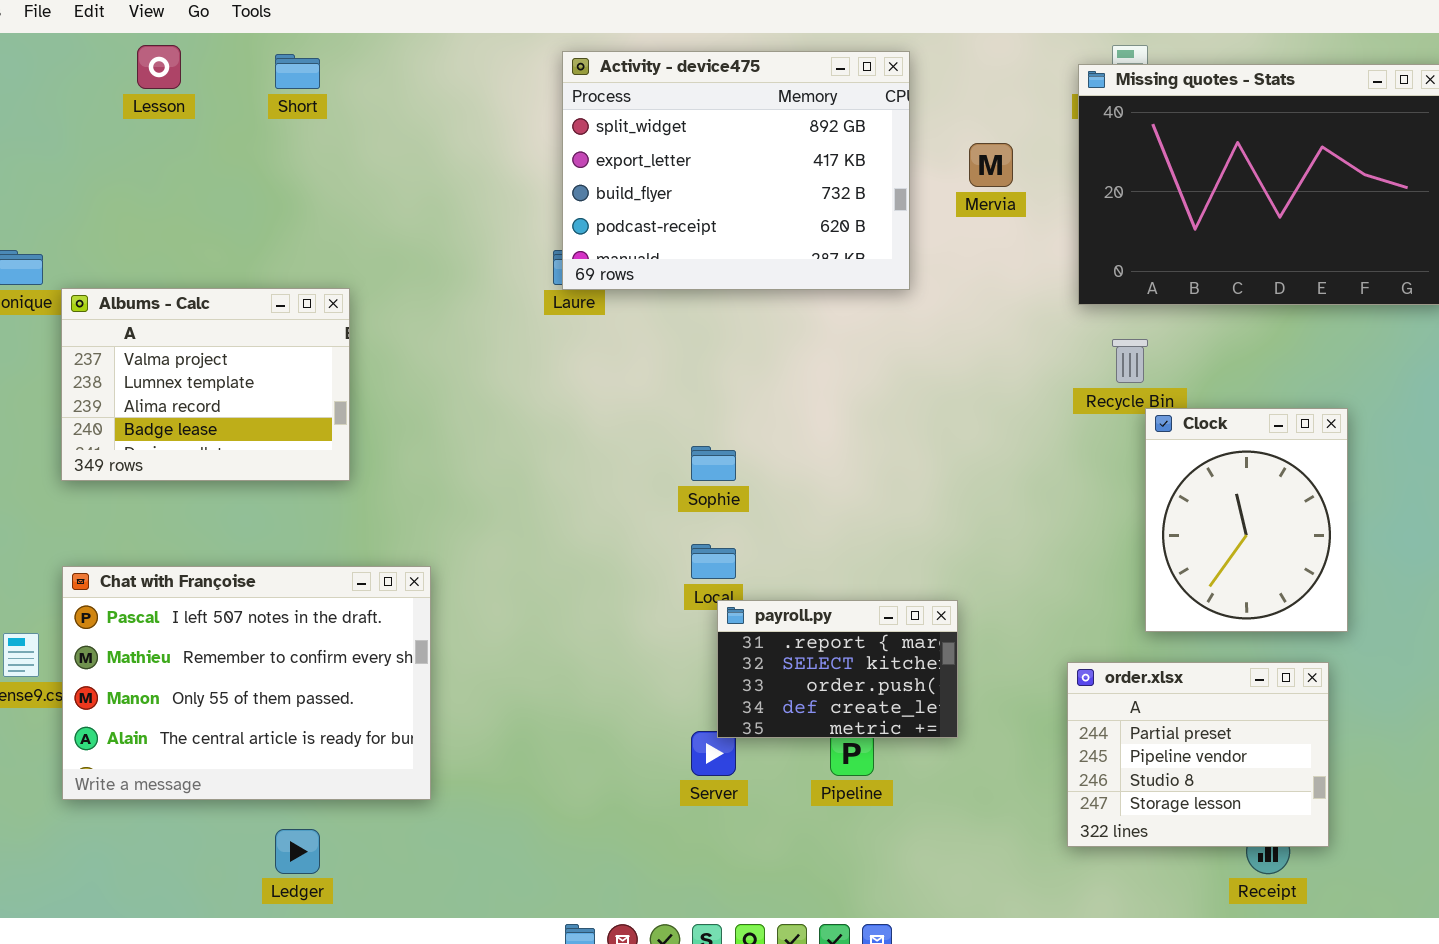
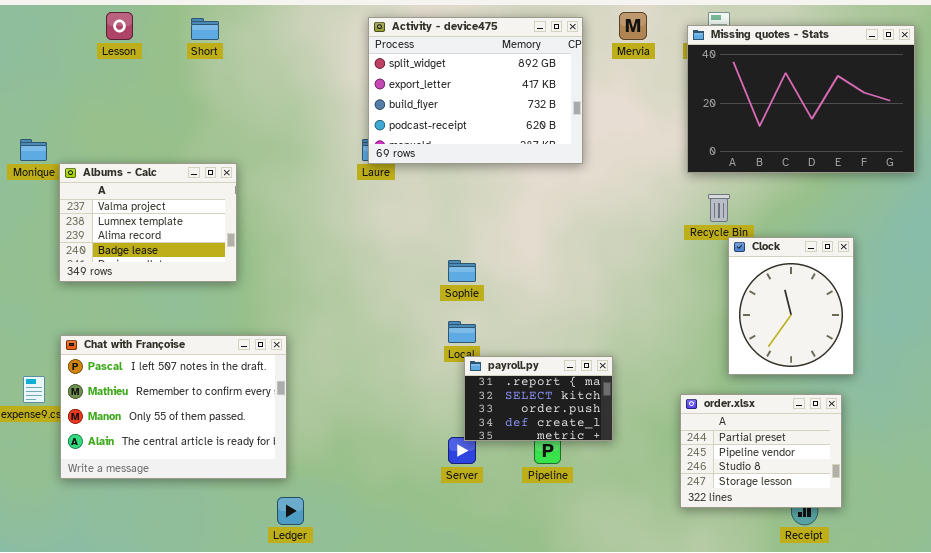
Mervia: [969,143,1013,187] -> [619,12,647,40], moved
Ledger: [275,829,320,874] -> [277,497,304,525], moved

